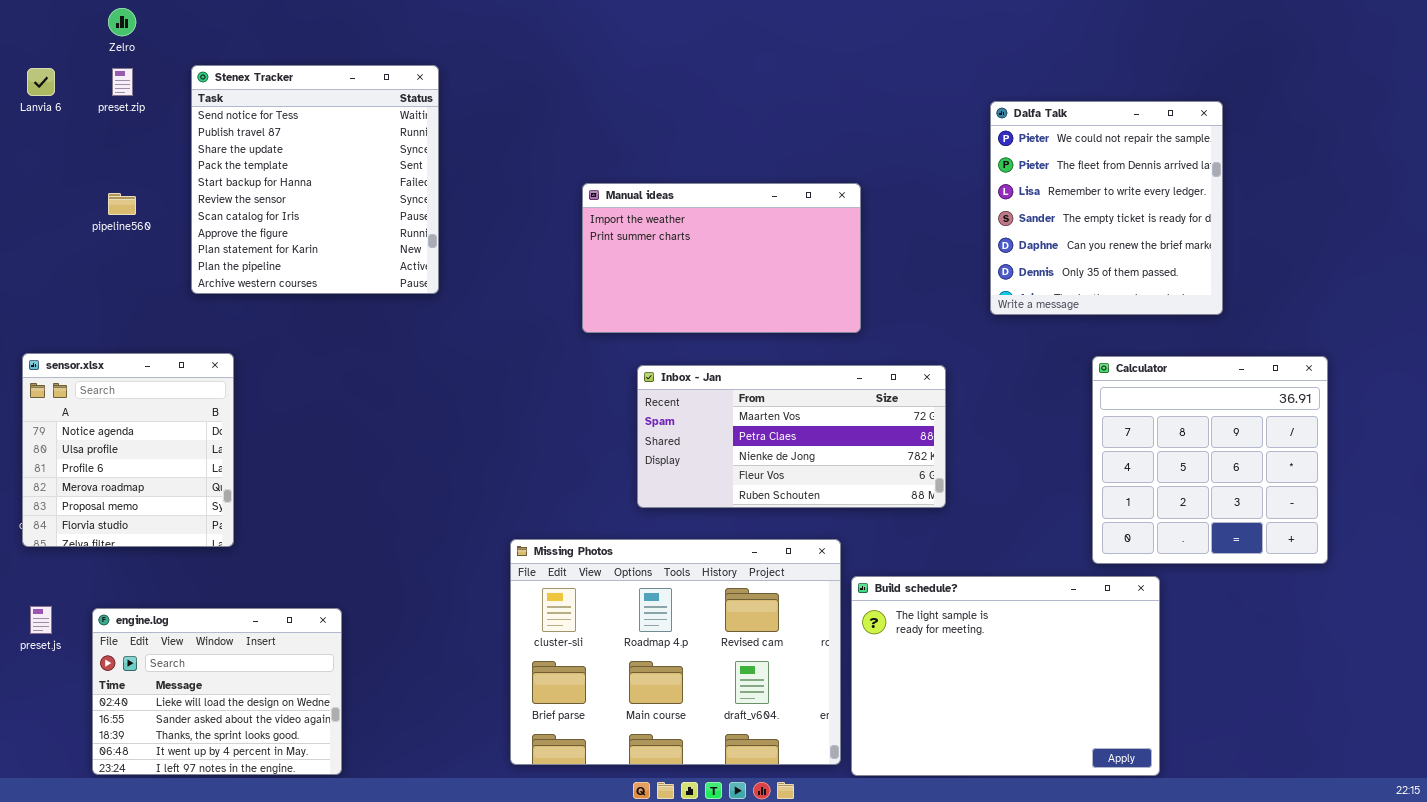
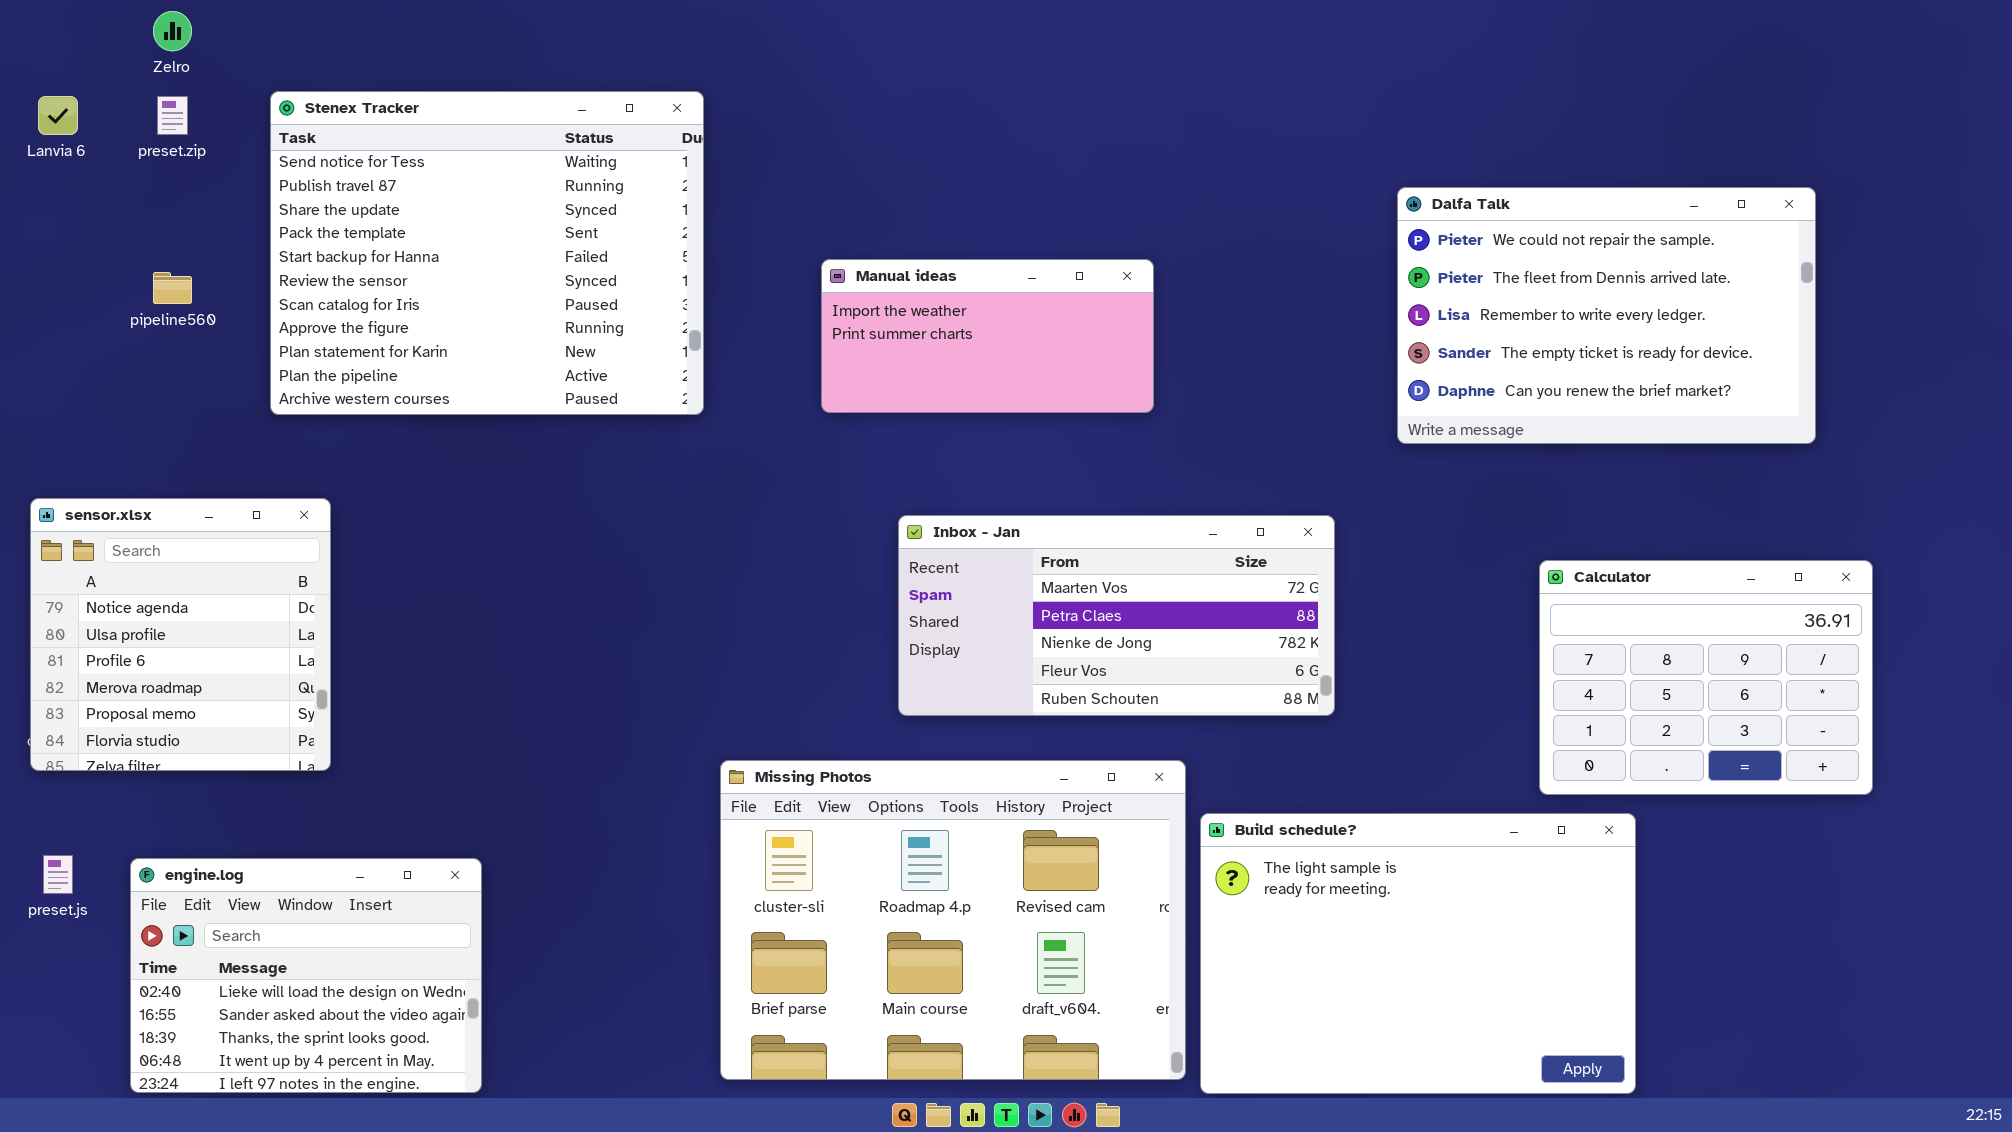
Stenex Tracker: [191,65,439,294] -> [270,91,704,415], resized
Dalfa Talk: [990,101,1223,315] -> [1397,187,1816,444], resized
Manual ideas: [582,183,861,333] -> [821,259,1154,413], resized
Calculator: [1092,356,1328,564] -> [1539,560,1873,795], resized

